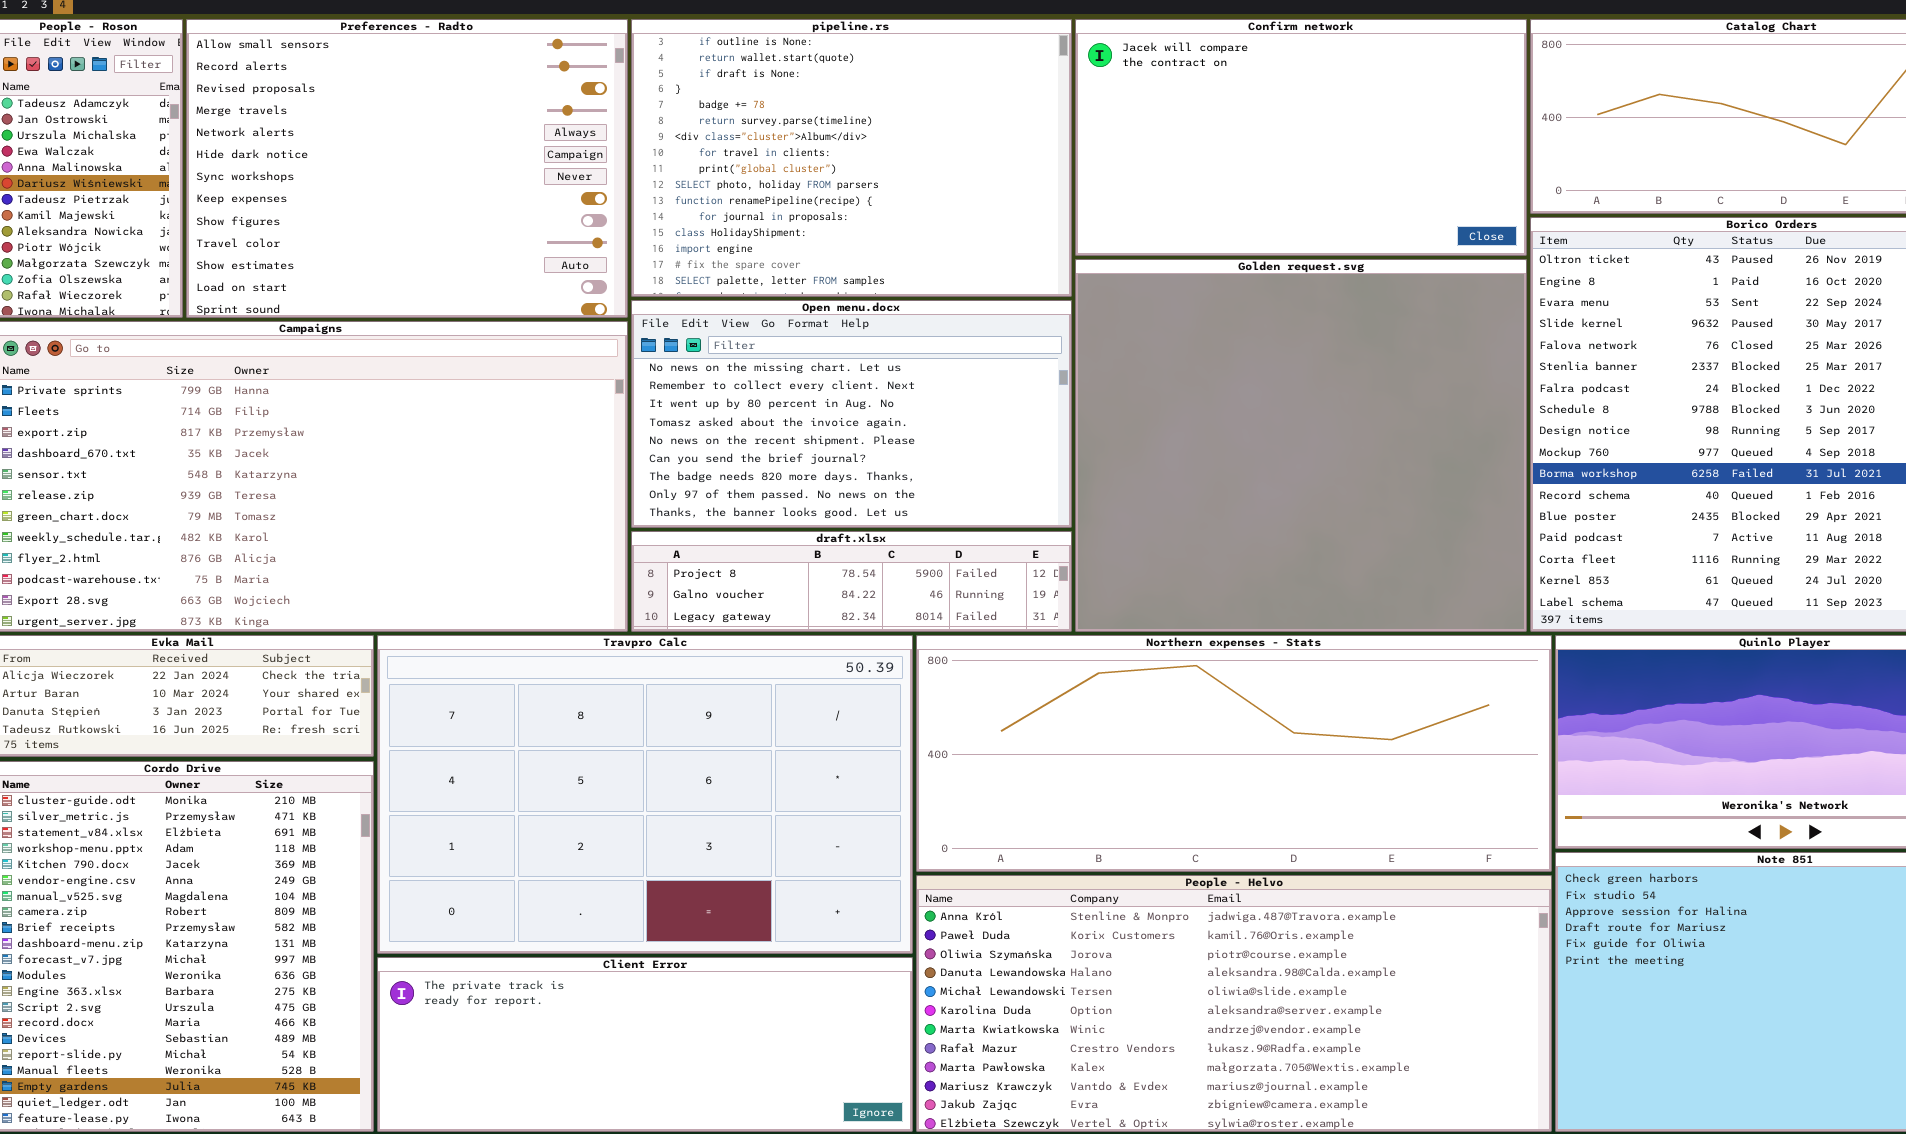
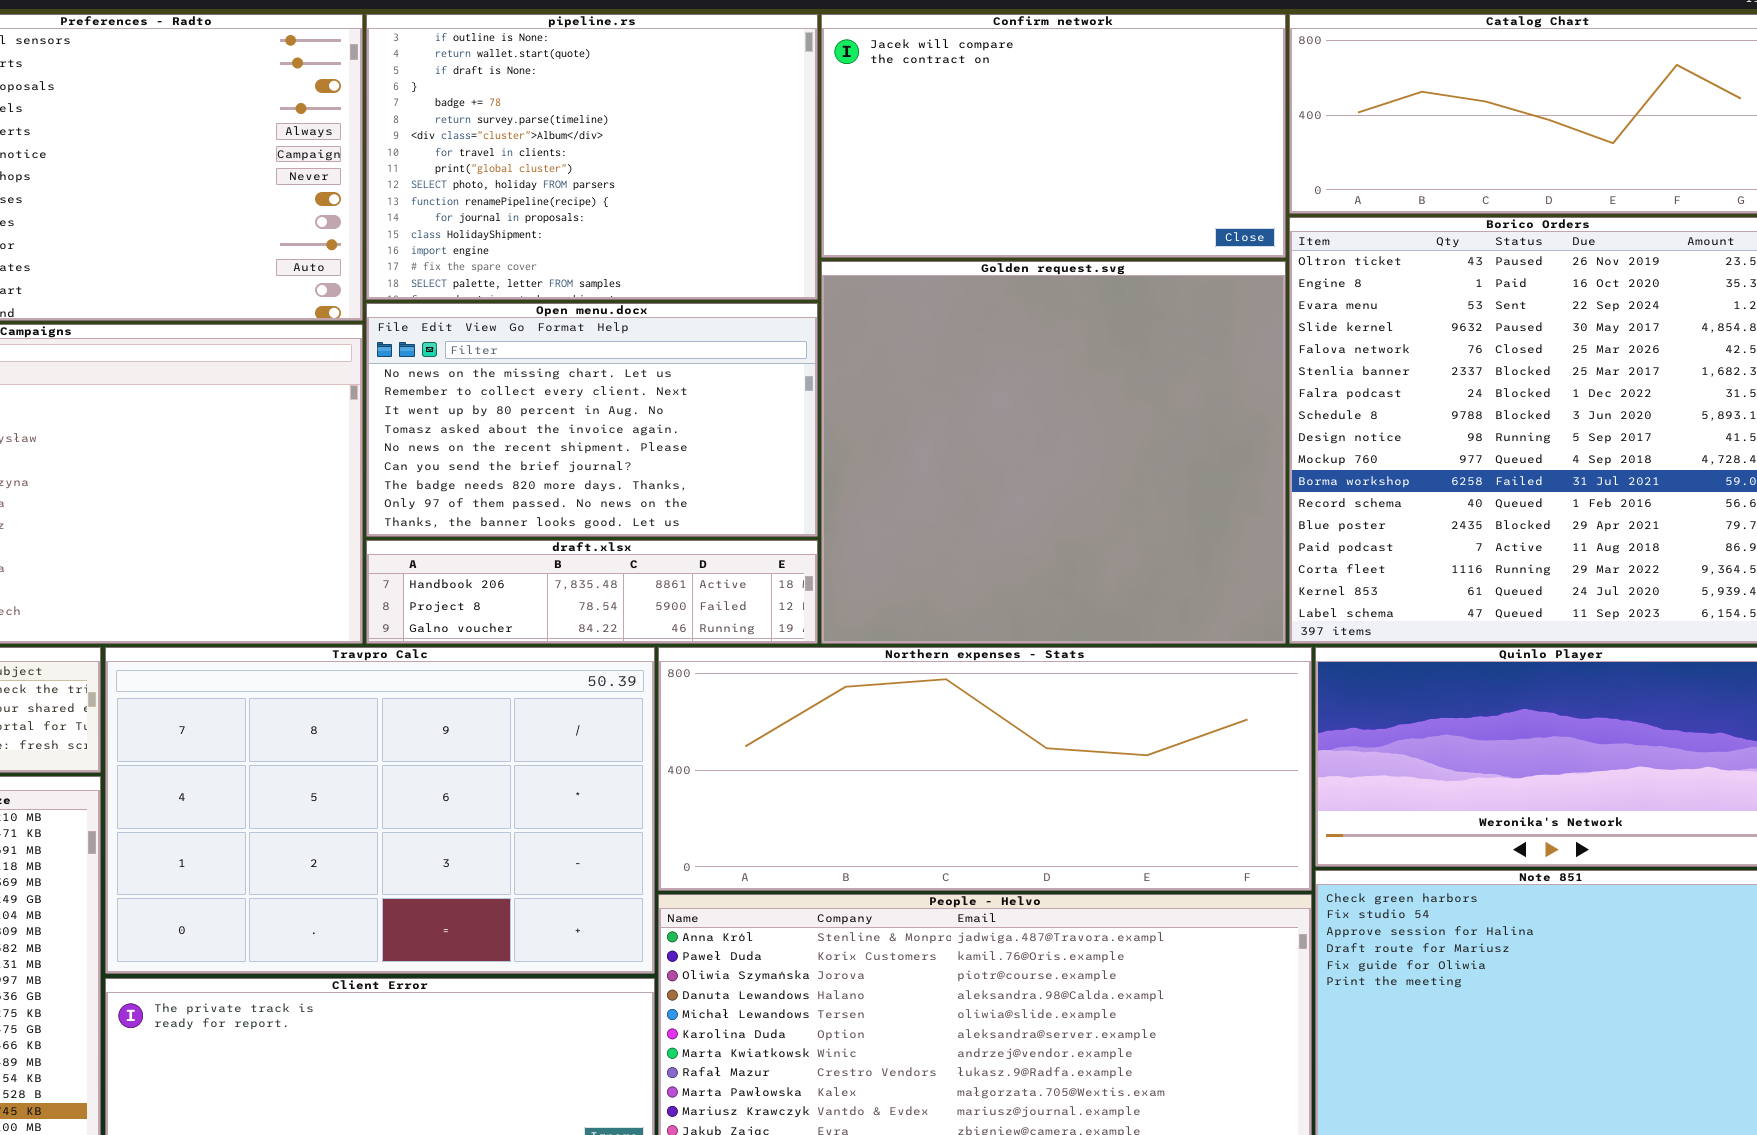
draft.xlsx: [631,531,1072,632] -> [366,540,818,644], scrolled up 1 row

